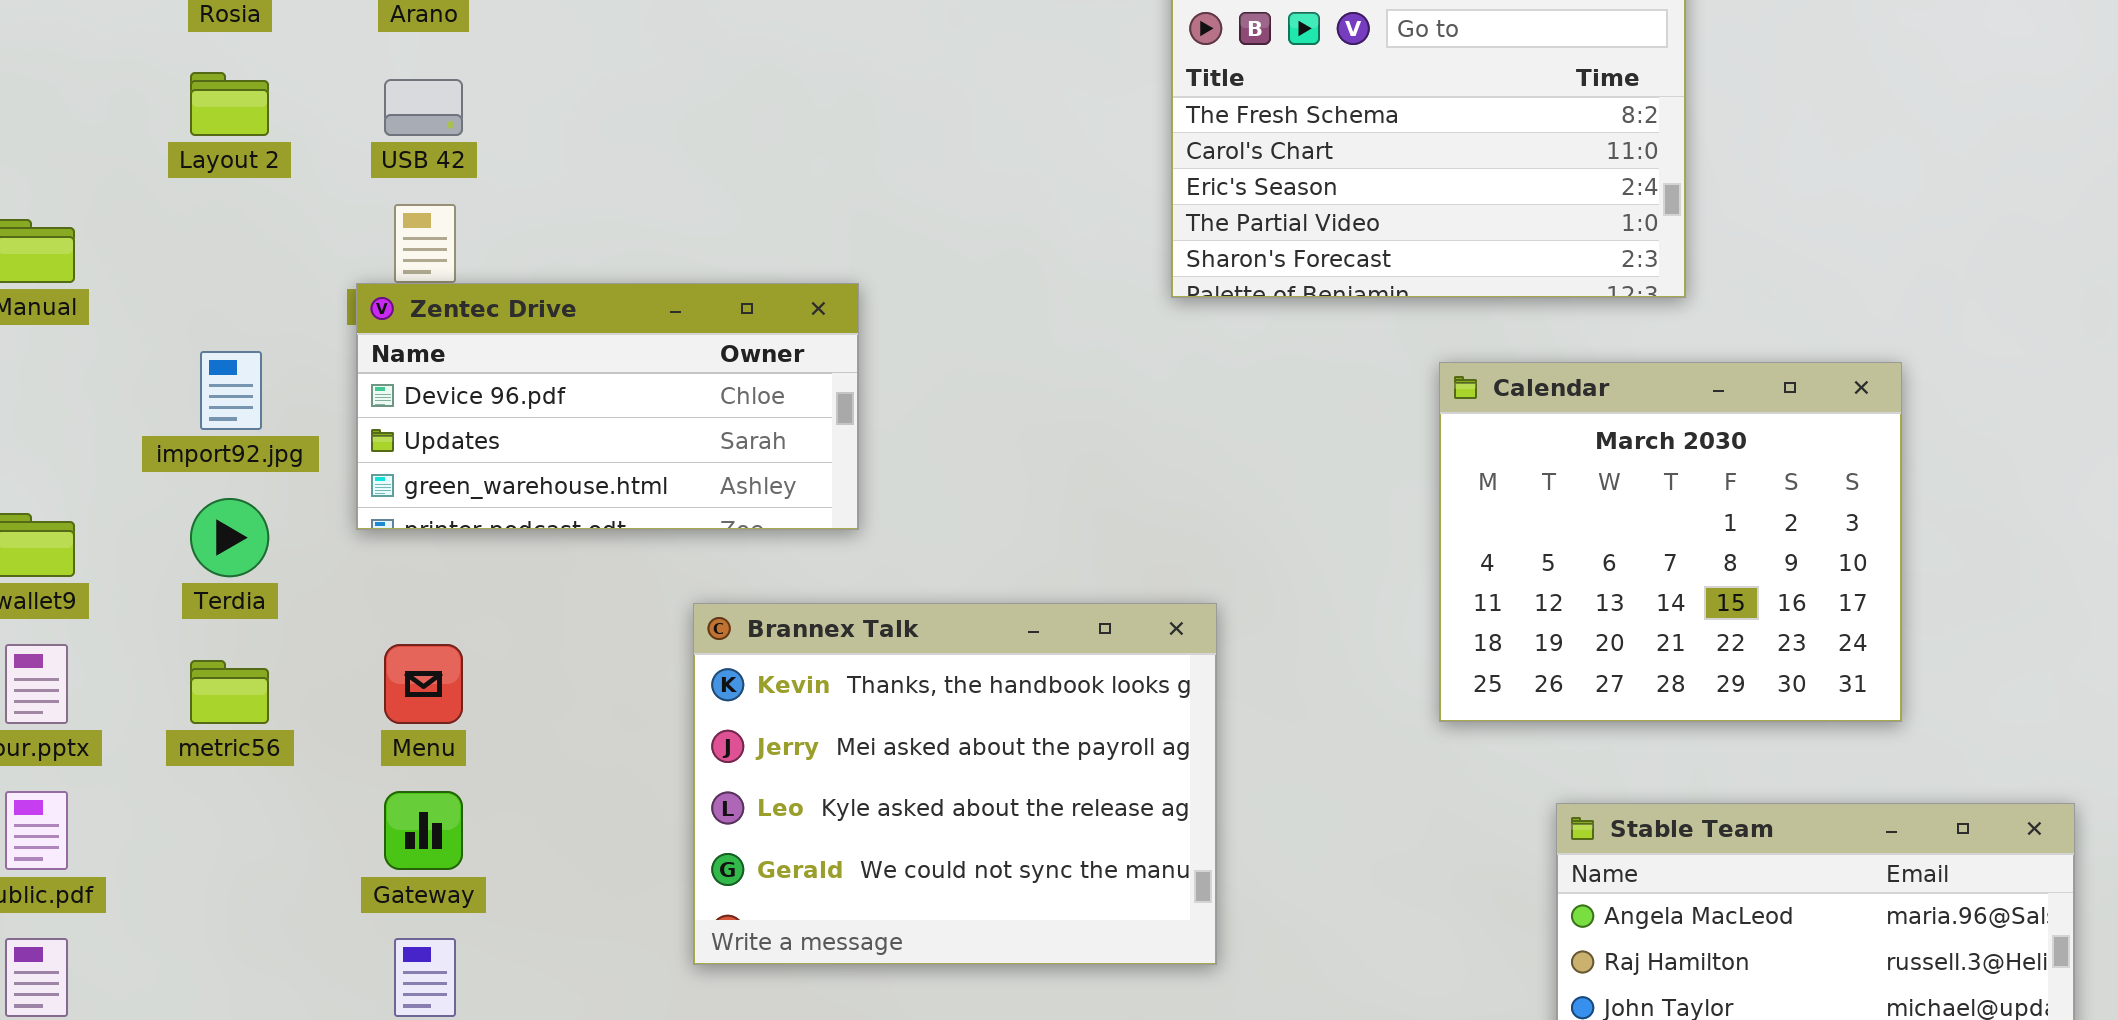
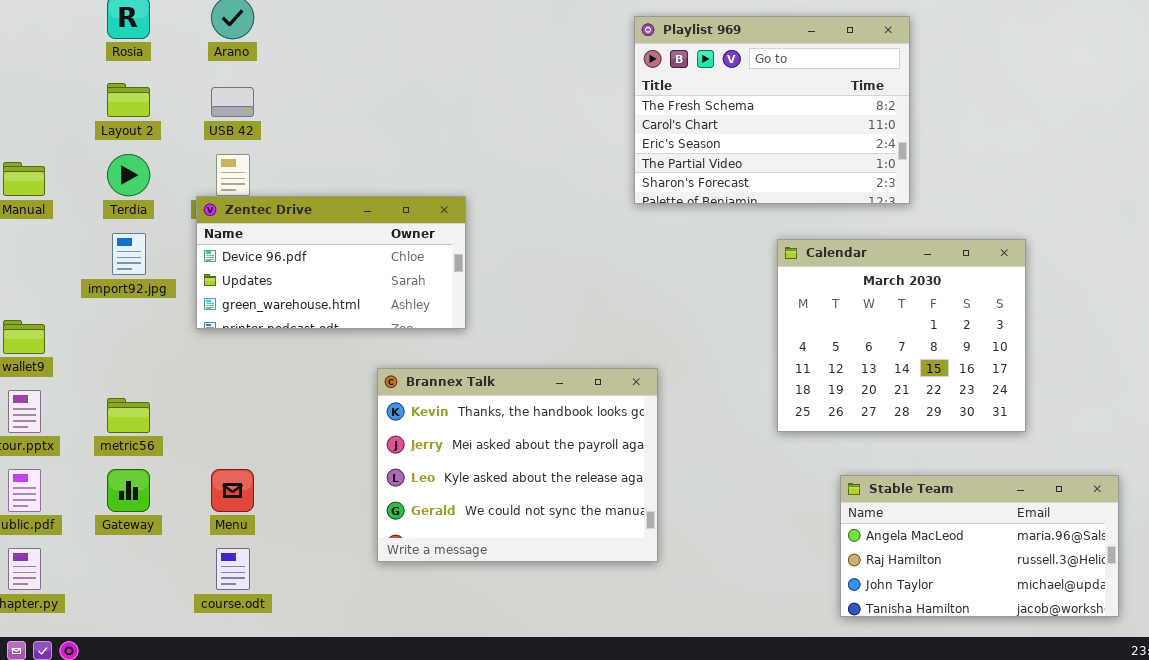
Terdia: [190,498,269,577] -> [107,154,150,196], moved
Menu: [384,644,463,724] -> [211,469,254,512], moved
Gateway: [384,791,463,870] -> [107,469,150,512], moved

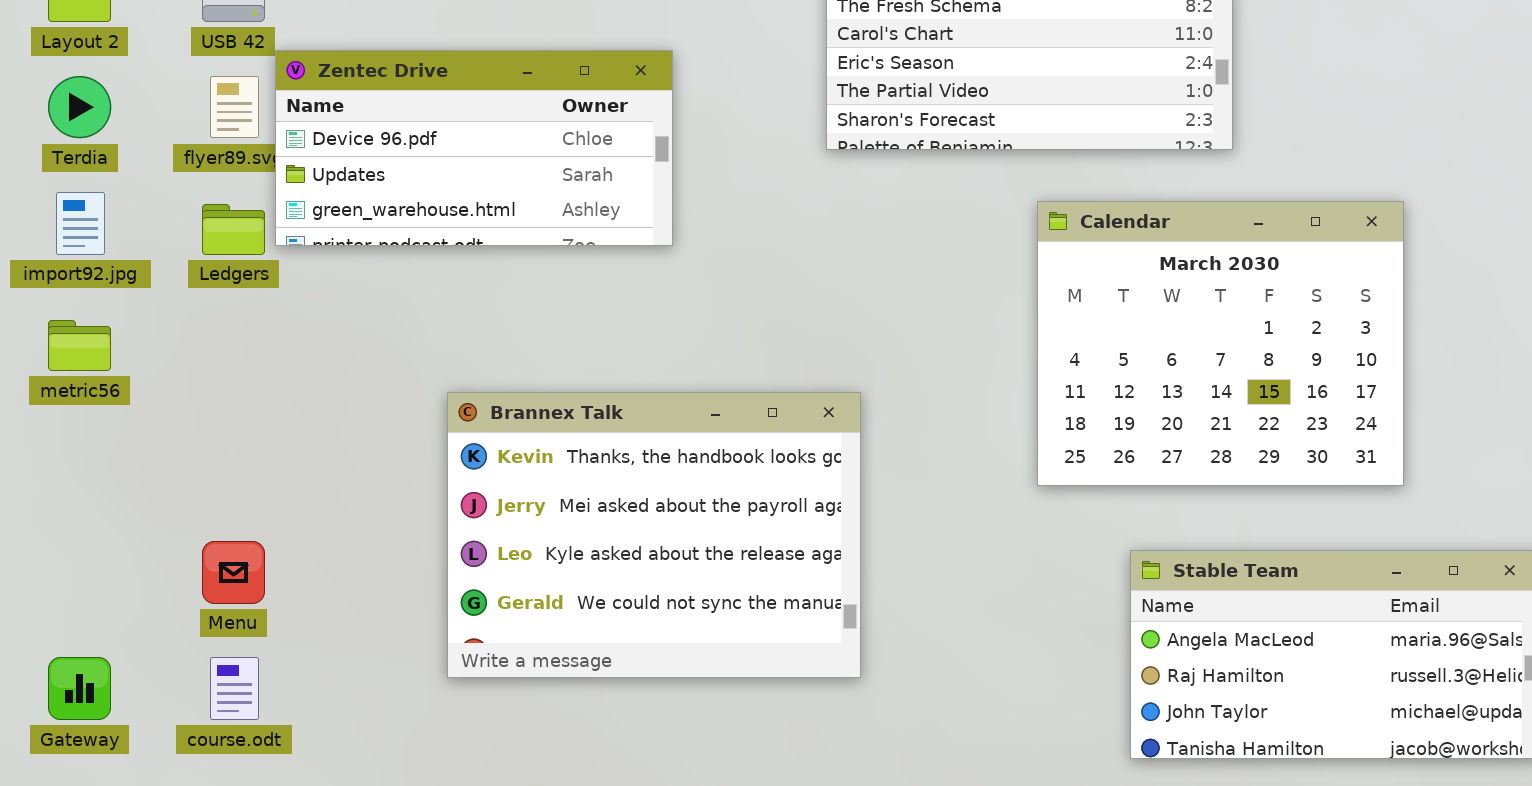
Zentec Drive: [196,196,466,329] -> [275,50,673,246], moved
metric56: [107,398,150,433] -> [48,320,111,371], moved
Gateway: [107,469,150,512] -> [48,657,111,720], moved

